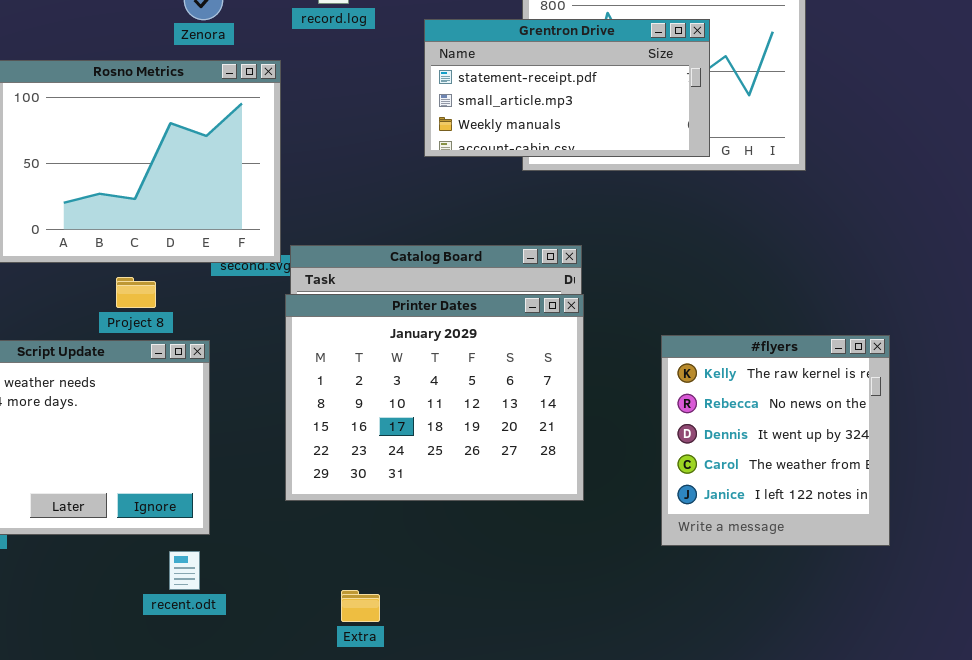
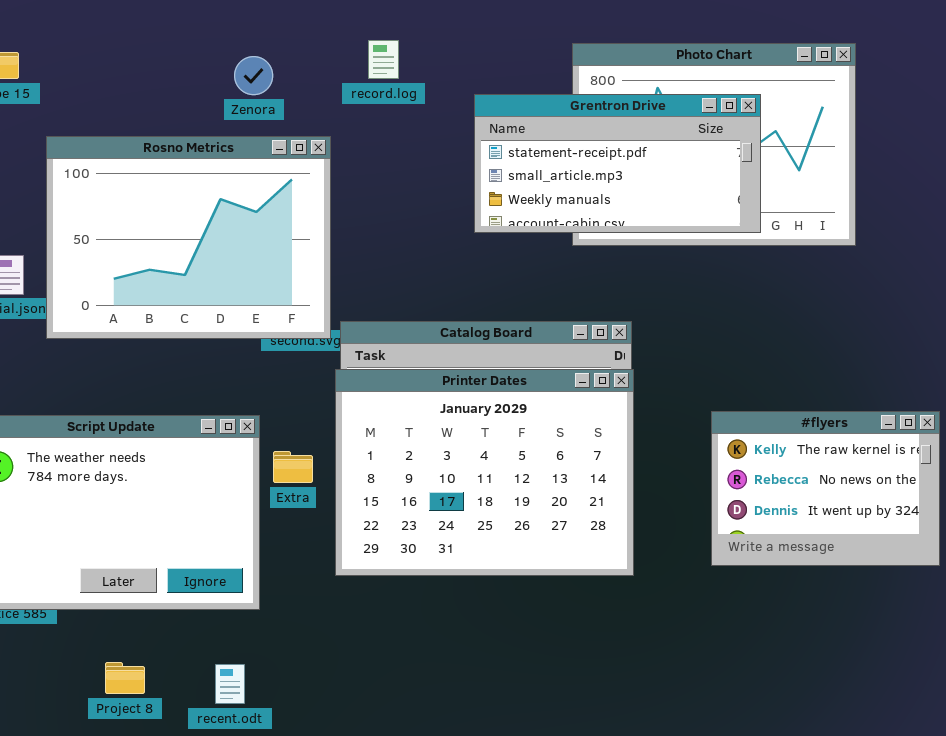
Project 8: [116,277,156,308] -> [105,662,145,694], moved
#flyers: [661,335,890,546] -> [711,411,940,566], resized
recent.odt: [169,551,200,590] -> [215,664,245,704], moved
Extra: [341,590,380,622] -> [273,451,313,483], moved

